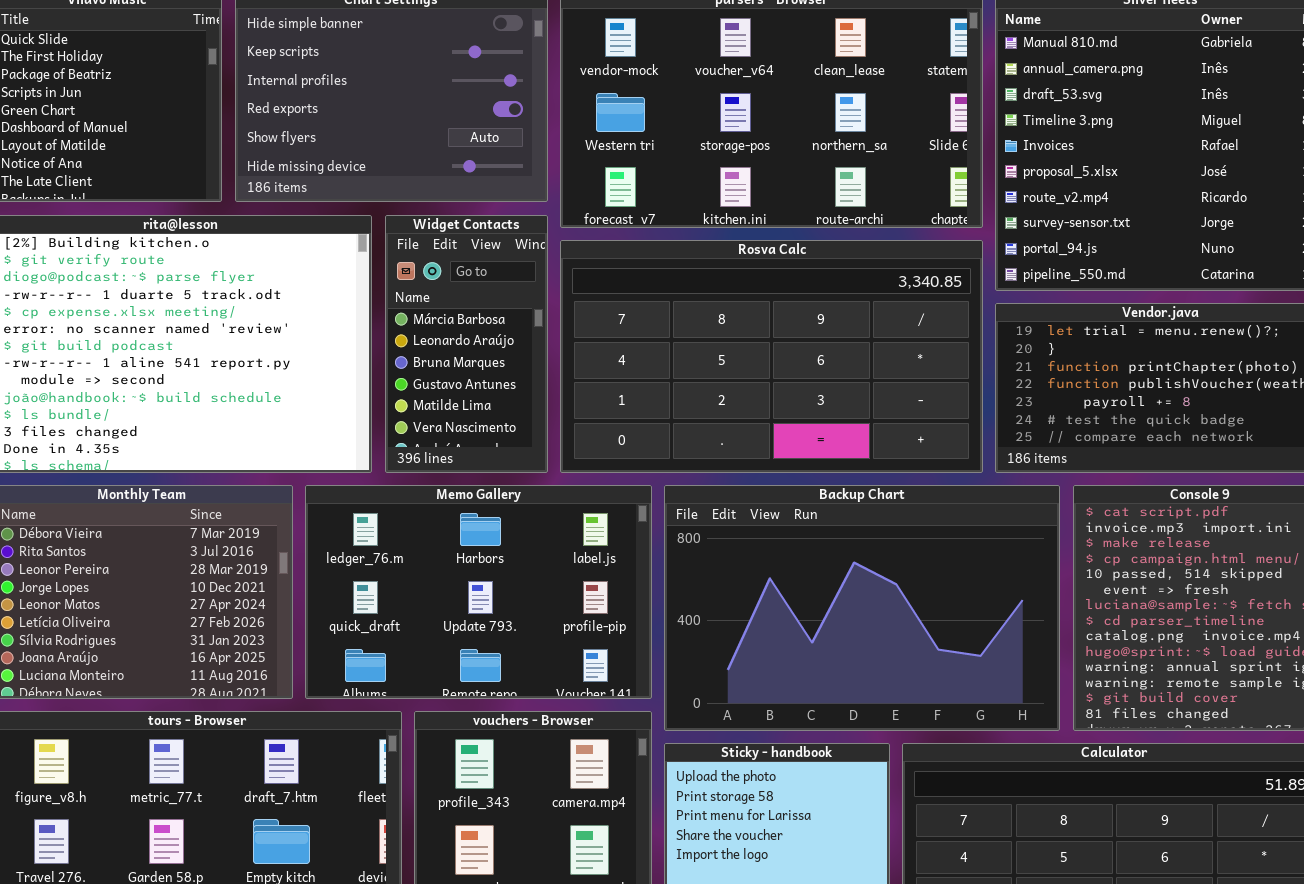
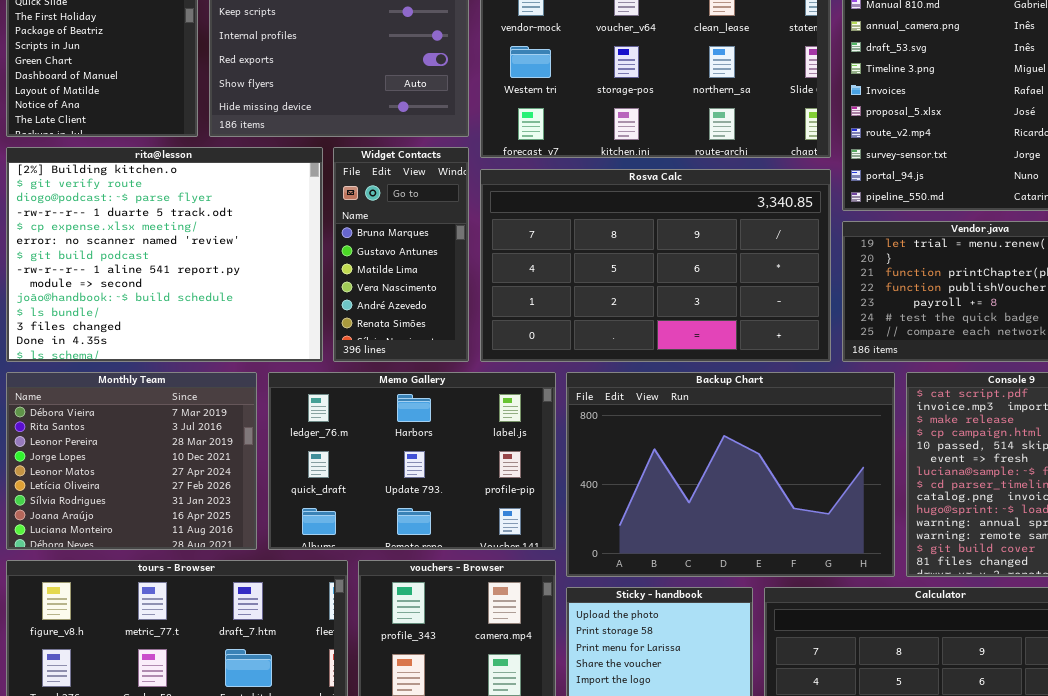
Widget Contacts: [385,215,548,473] -> [333,147,469,362], scrolled down 2 rows

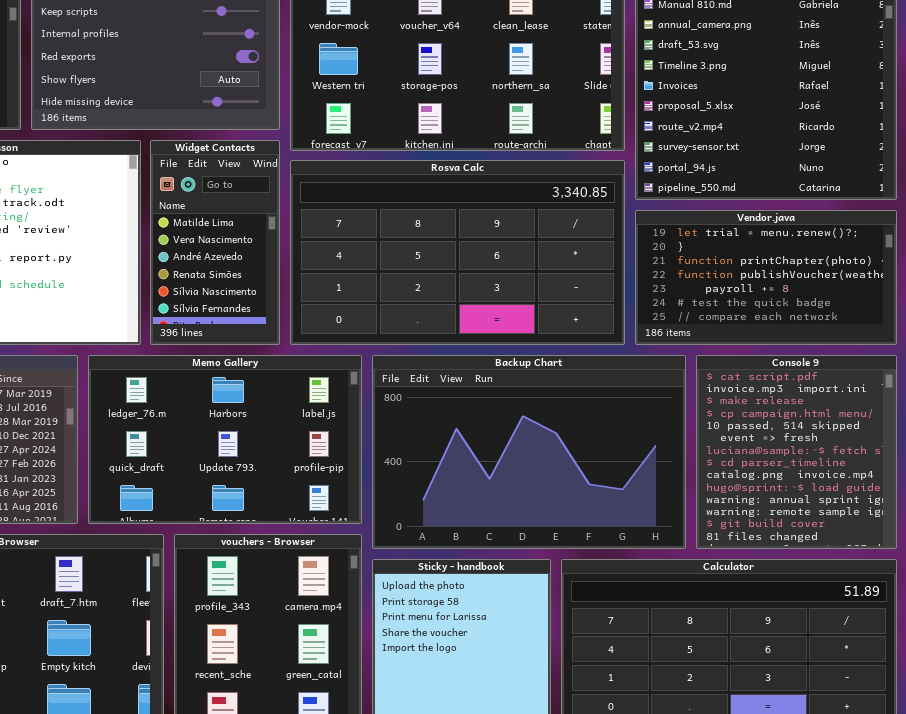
Widget Contacts: [333,147,469,362] -> [150,140,280,345], scrolled down 2 rows

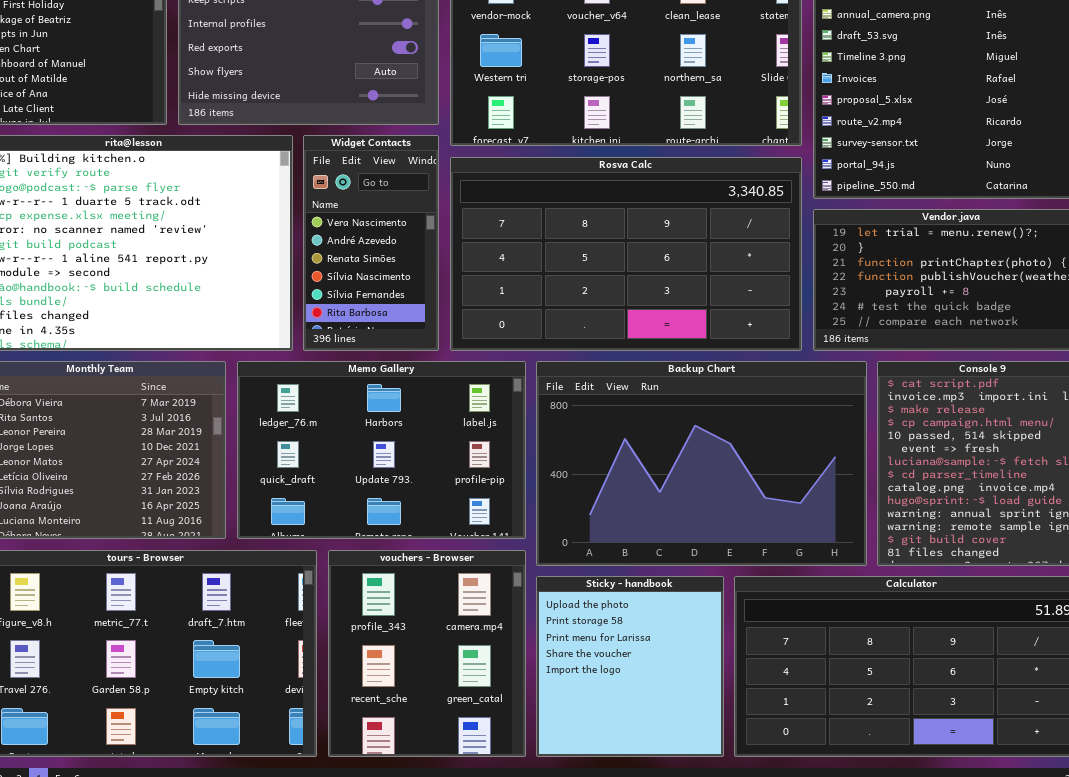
Widget Contacts: [150,140,280,345] -> [303,135,439,351], scrolled down 1 row

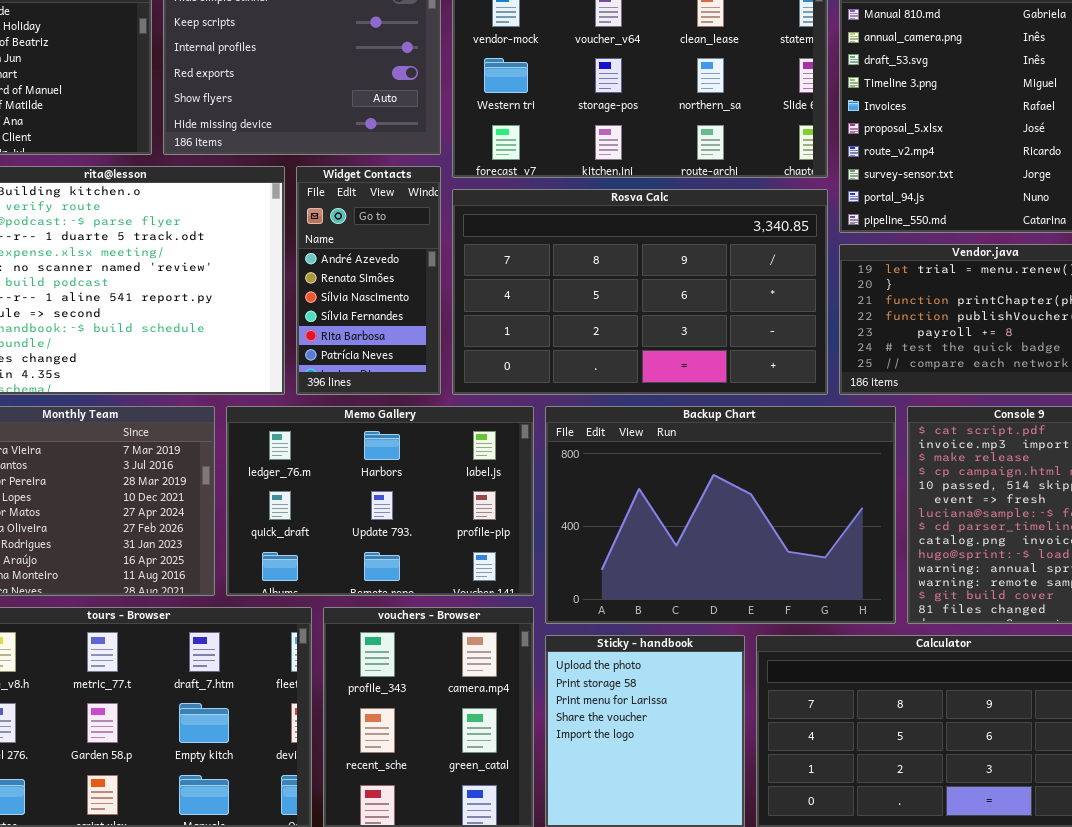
Widget Contacts: [303,135,439,351] -> [296,166,441,395], scrolled down 1 row

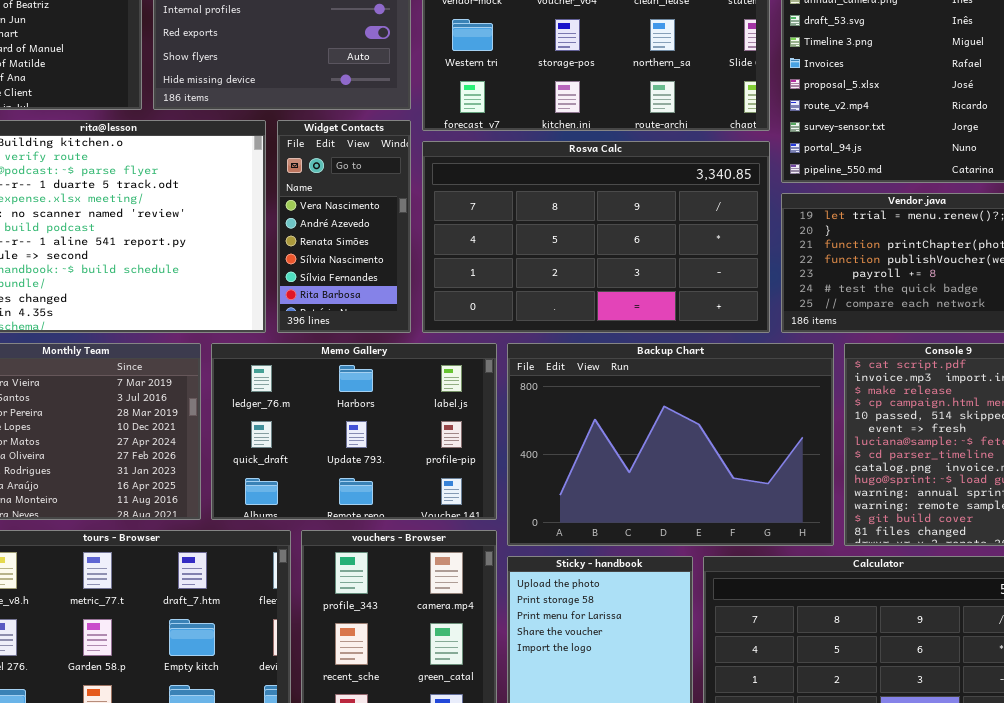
Widget Contacts: [296,166,441,395] -> [277,120,411,333], scrolled up 1 row

